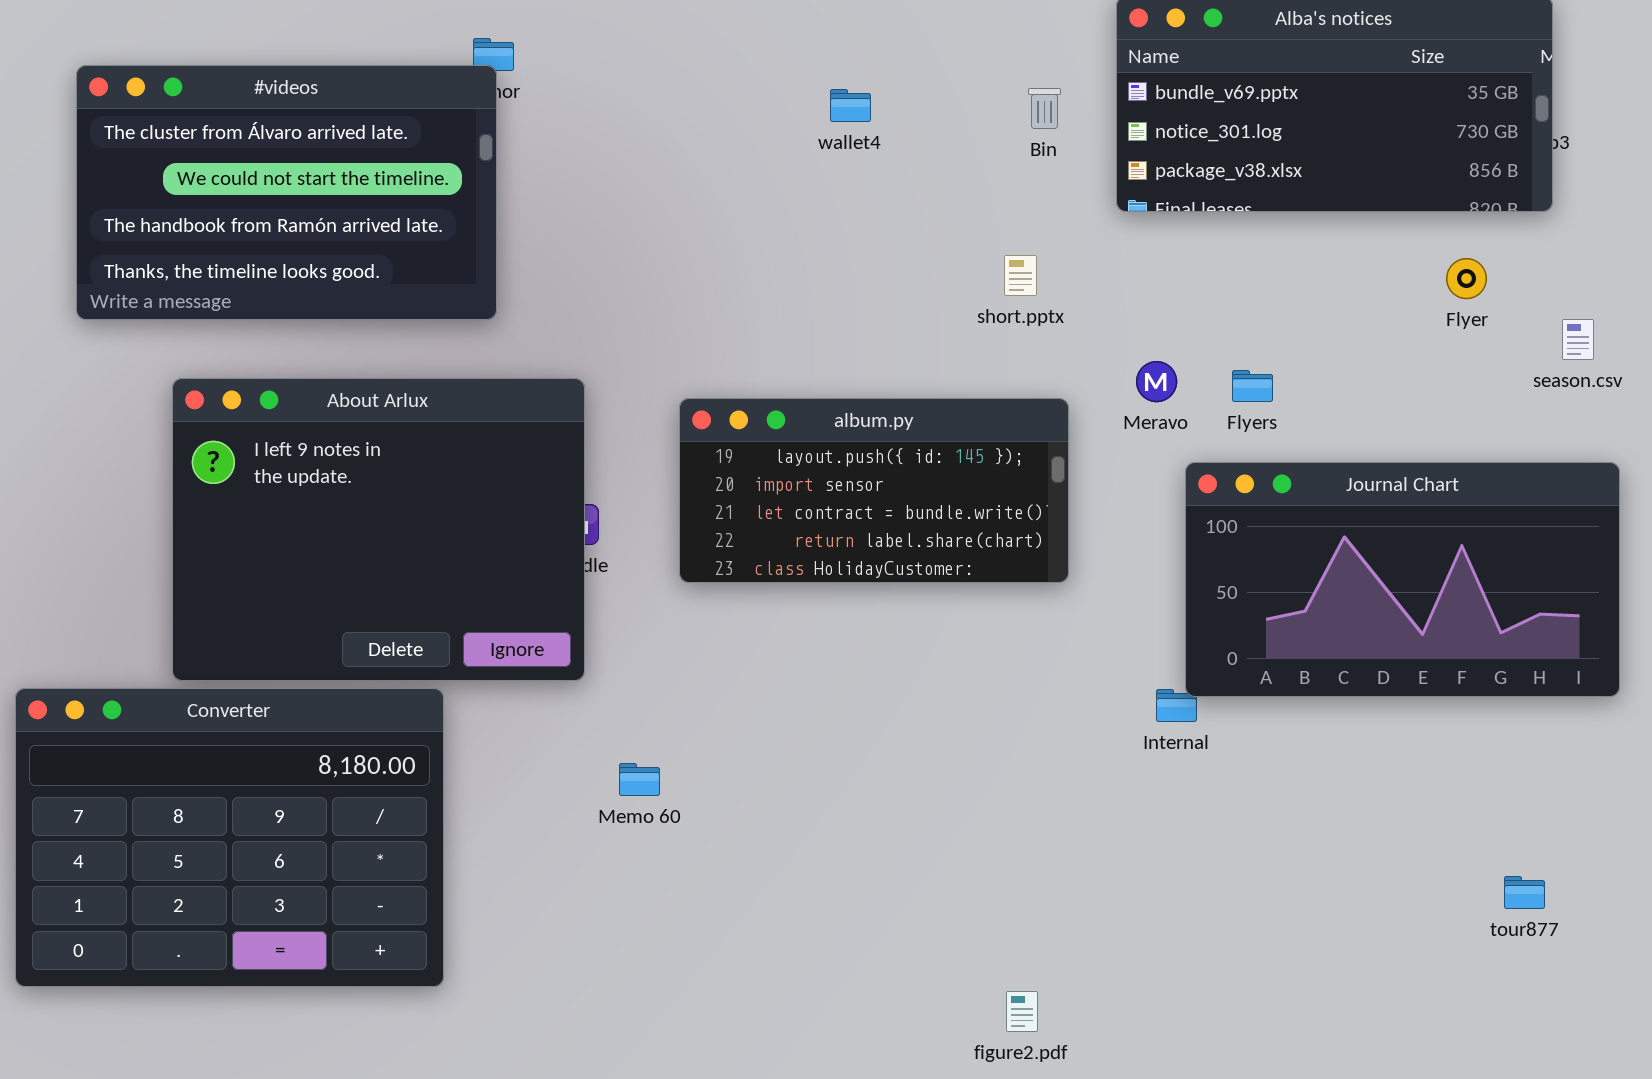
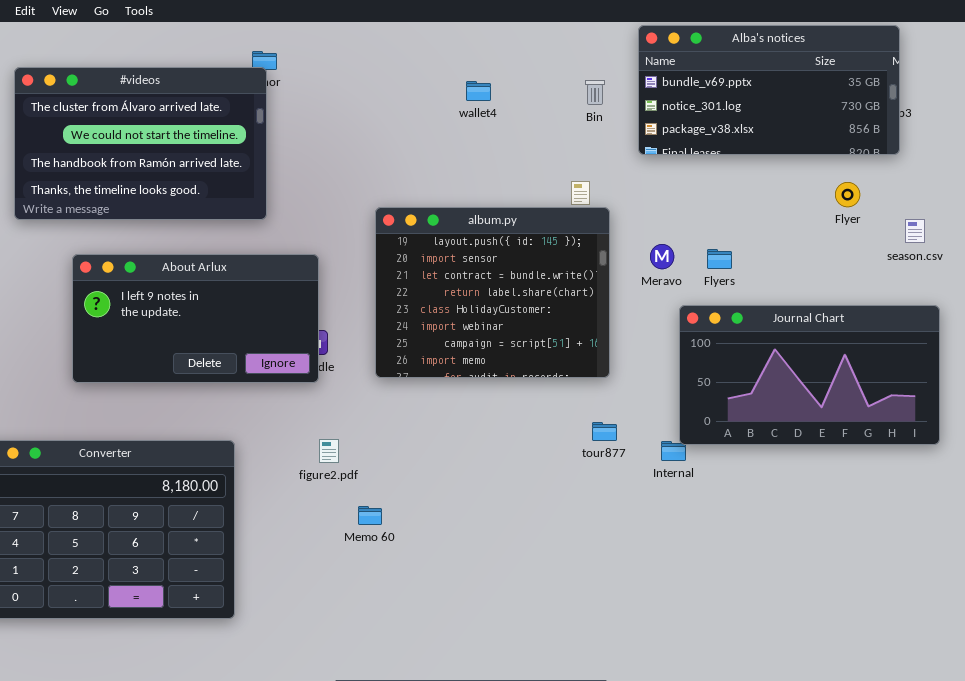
About Arlux: [172,378,585,681] -> [72,254,319,383], resized
album.py: [679,398,1069,583] -> [375,207,610,378], resized
Memo 60: [619,763,660,796] -> [358,506,382,525], moved
tour877: [1504,876,1545,909] -> [592,422,617,441], moved
figure2.pdf: [1006,991,1038,1032] -> [319,439,339,463], moved

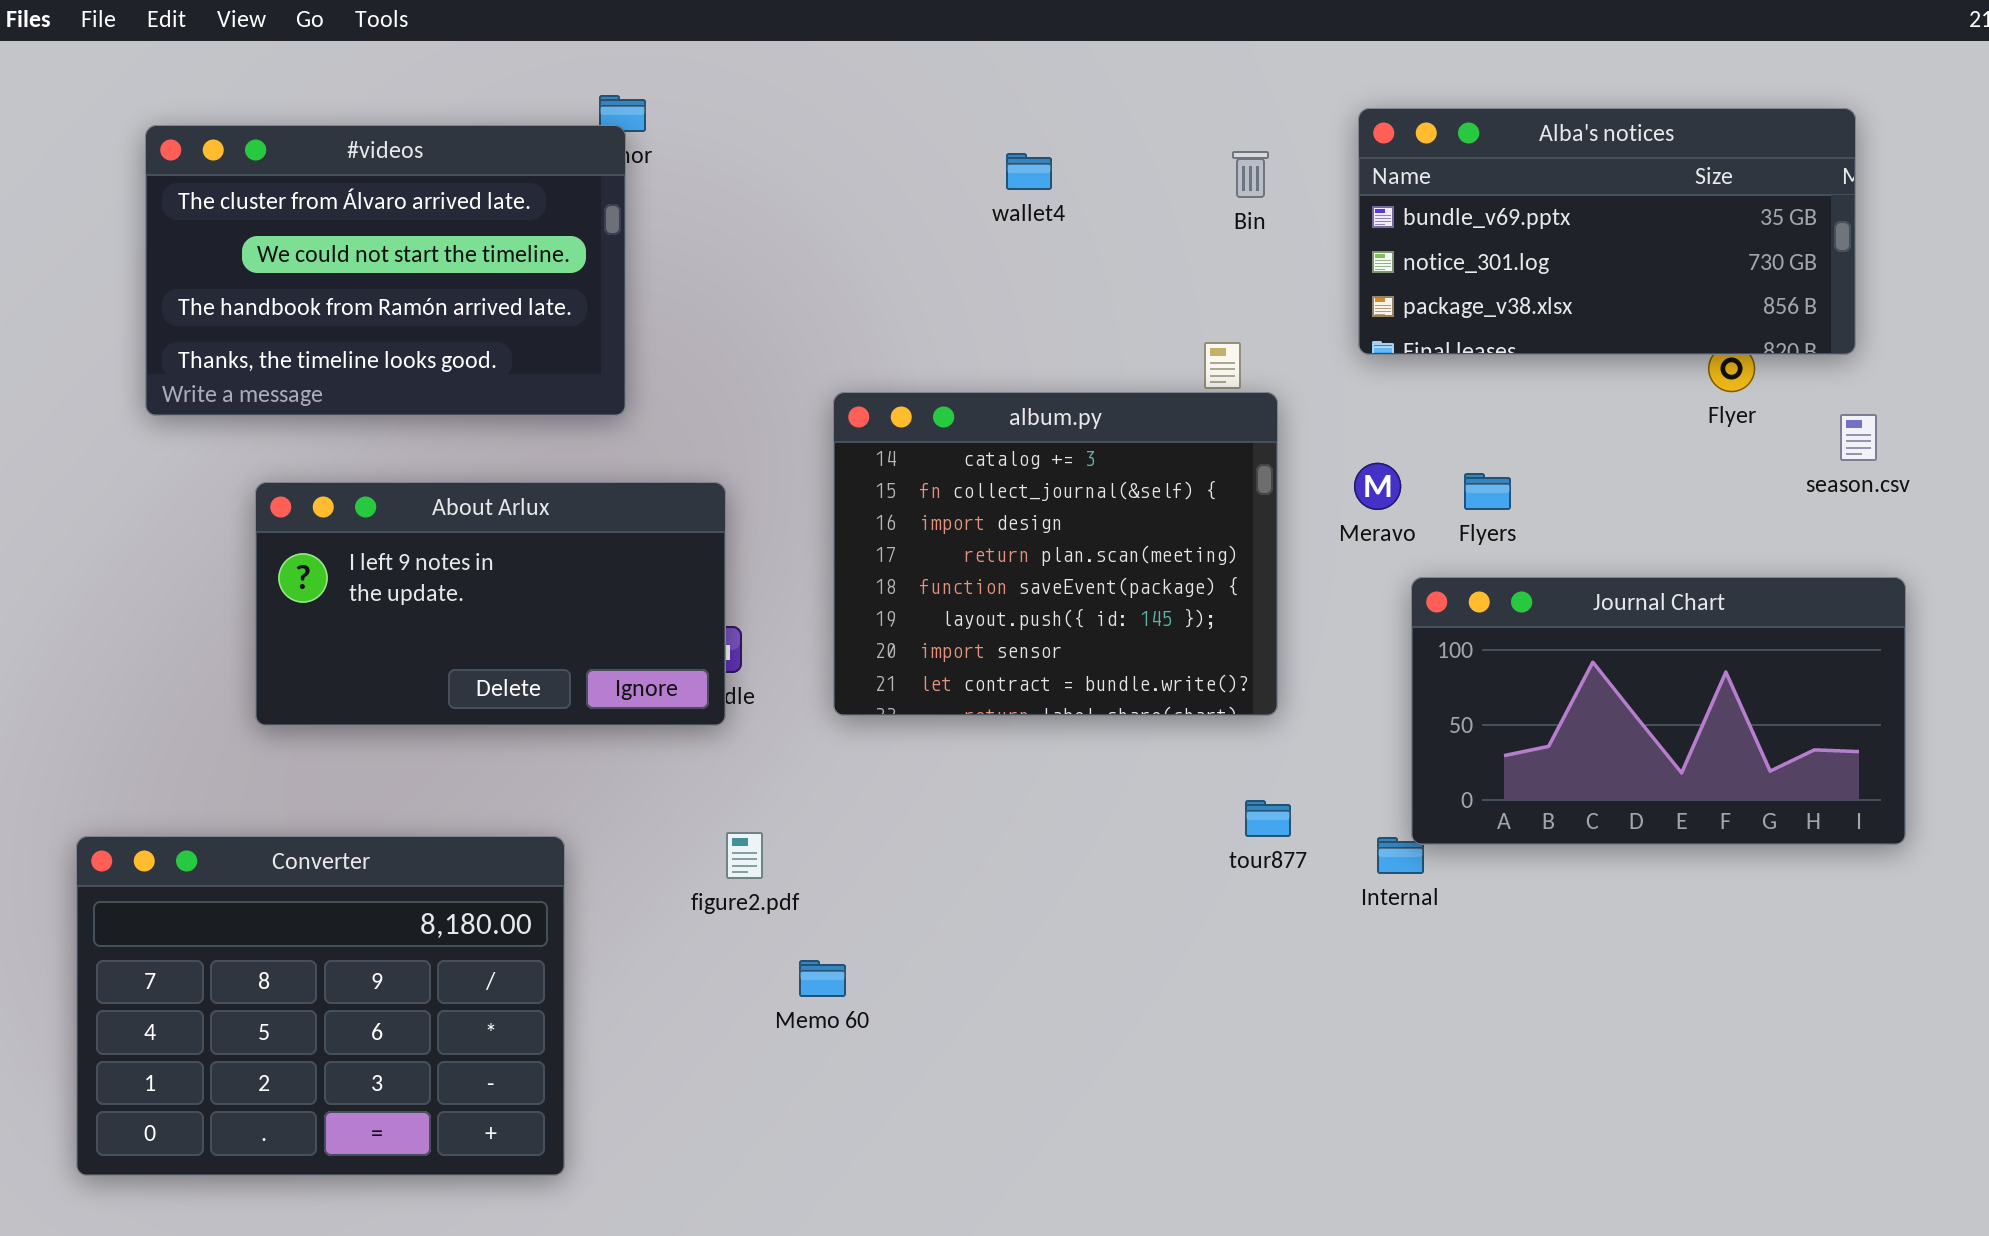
Alba's notices: [638,25,900,155] -> [1358,108,1856,355], moved
album.py: [375,207,610,378] -> [833,392,1278,716], scrolled up 5 rows

